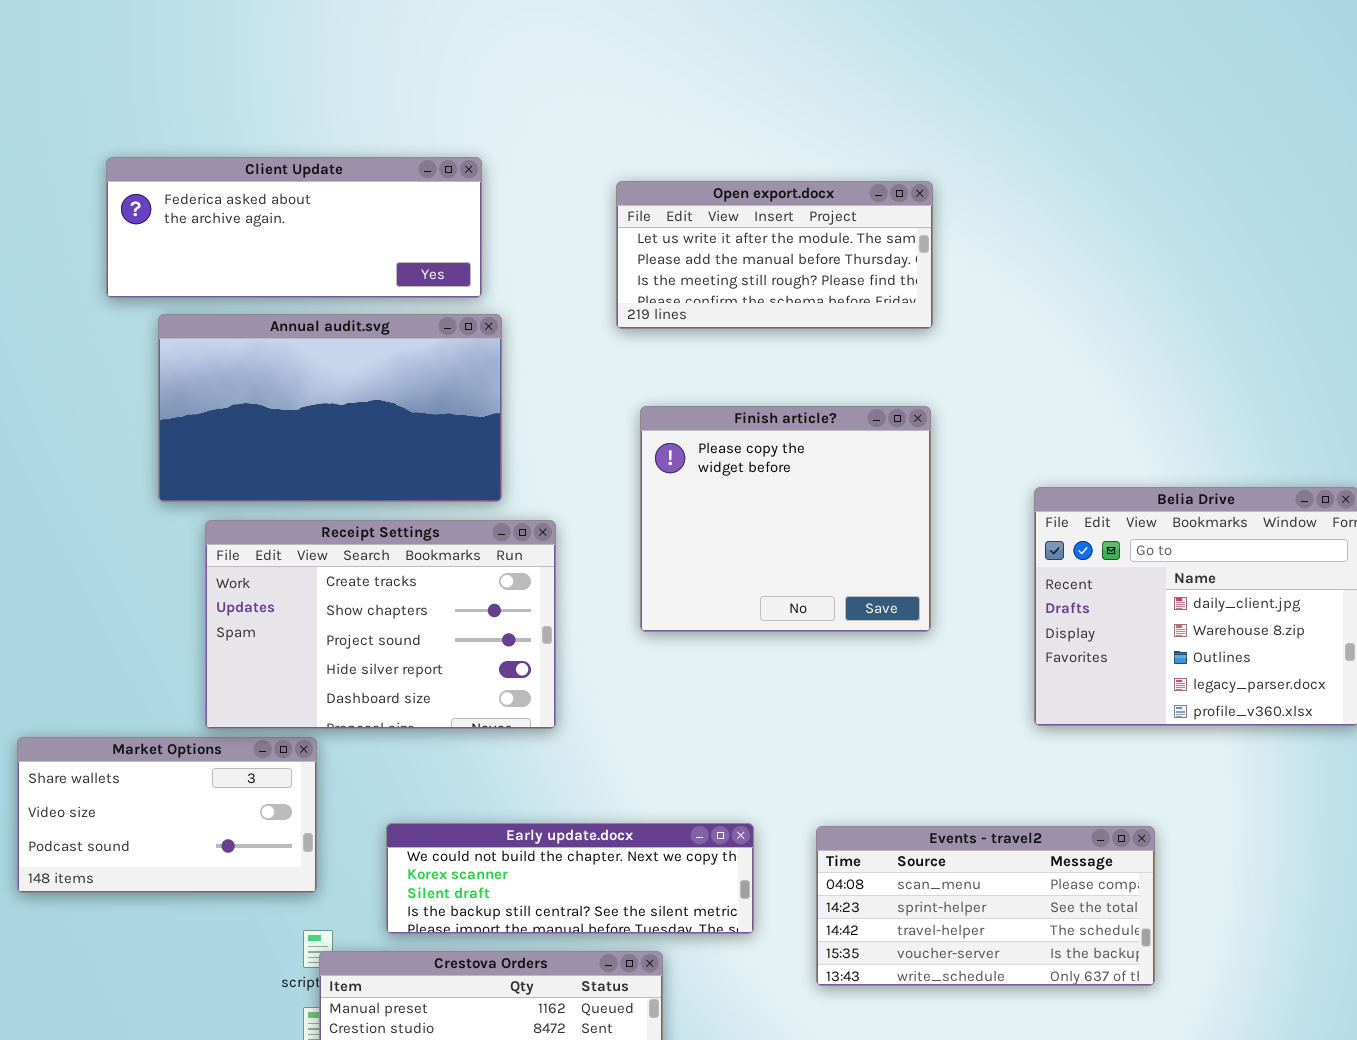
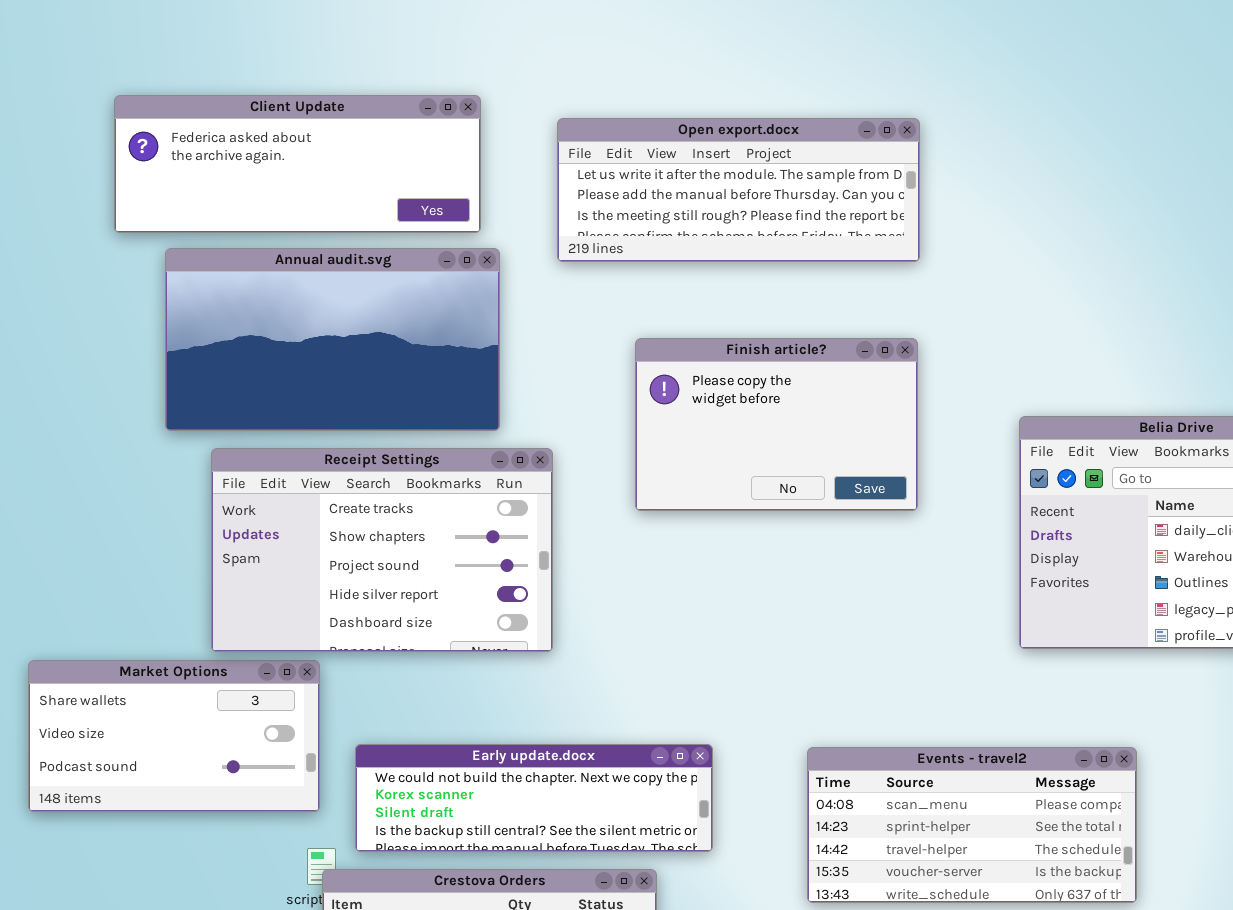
Open export.docx: [616,181,933,329] -> [557,118,920,262], resized
Finish article?: [640,406,931,632] -> [635,338,918,511], resized
Early update.docx: [386,823,754,934] -> [355,744,713,852], moved

